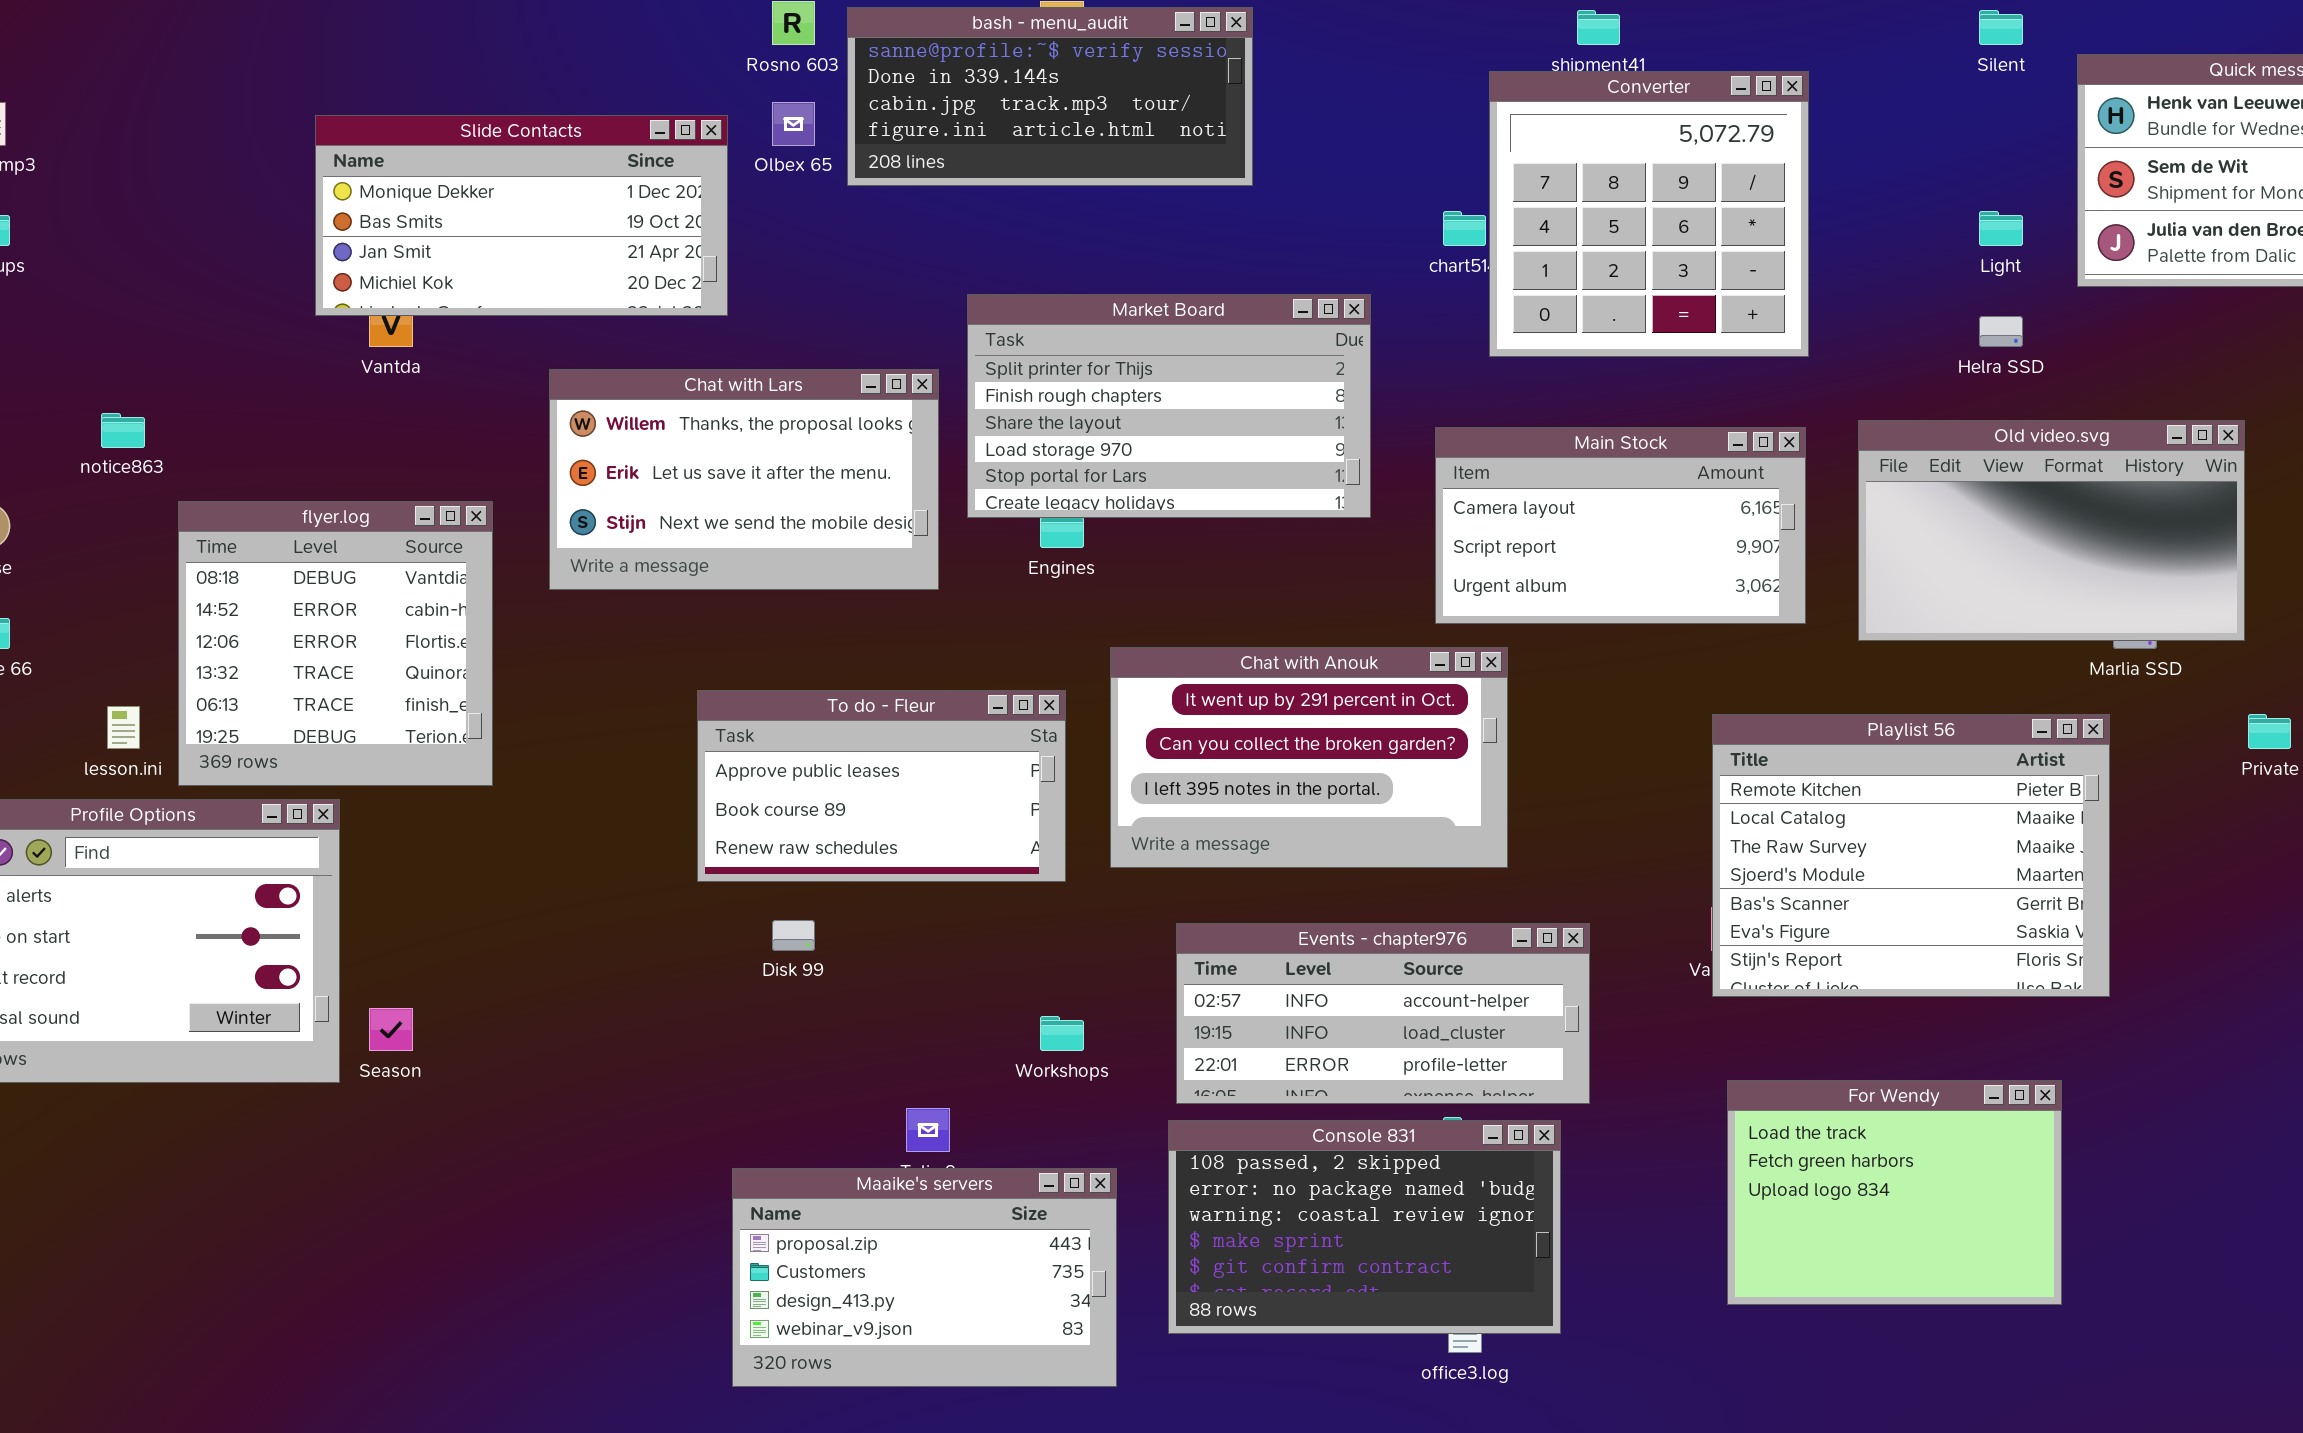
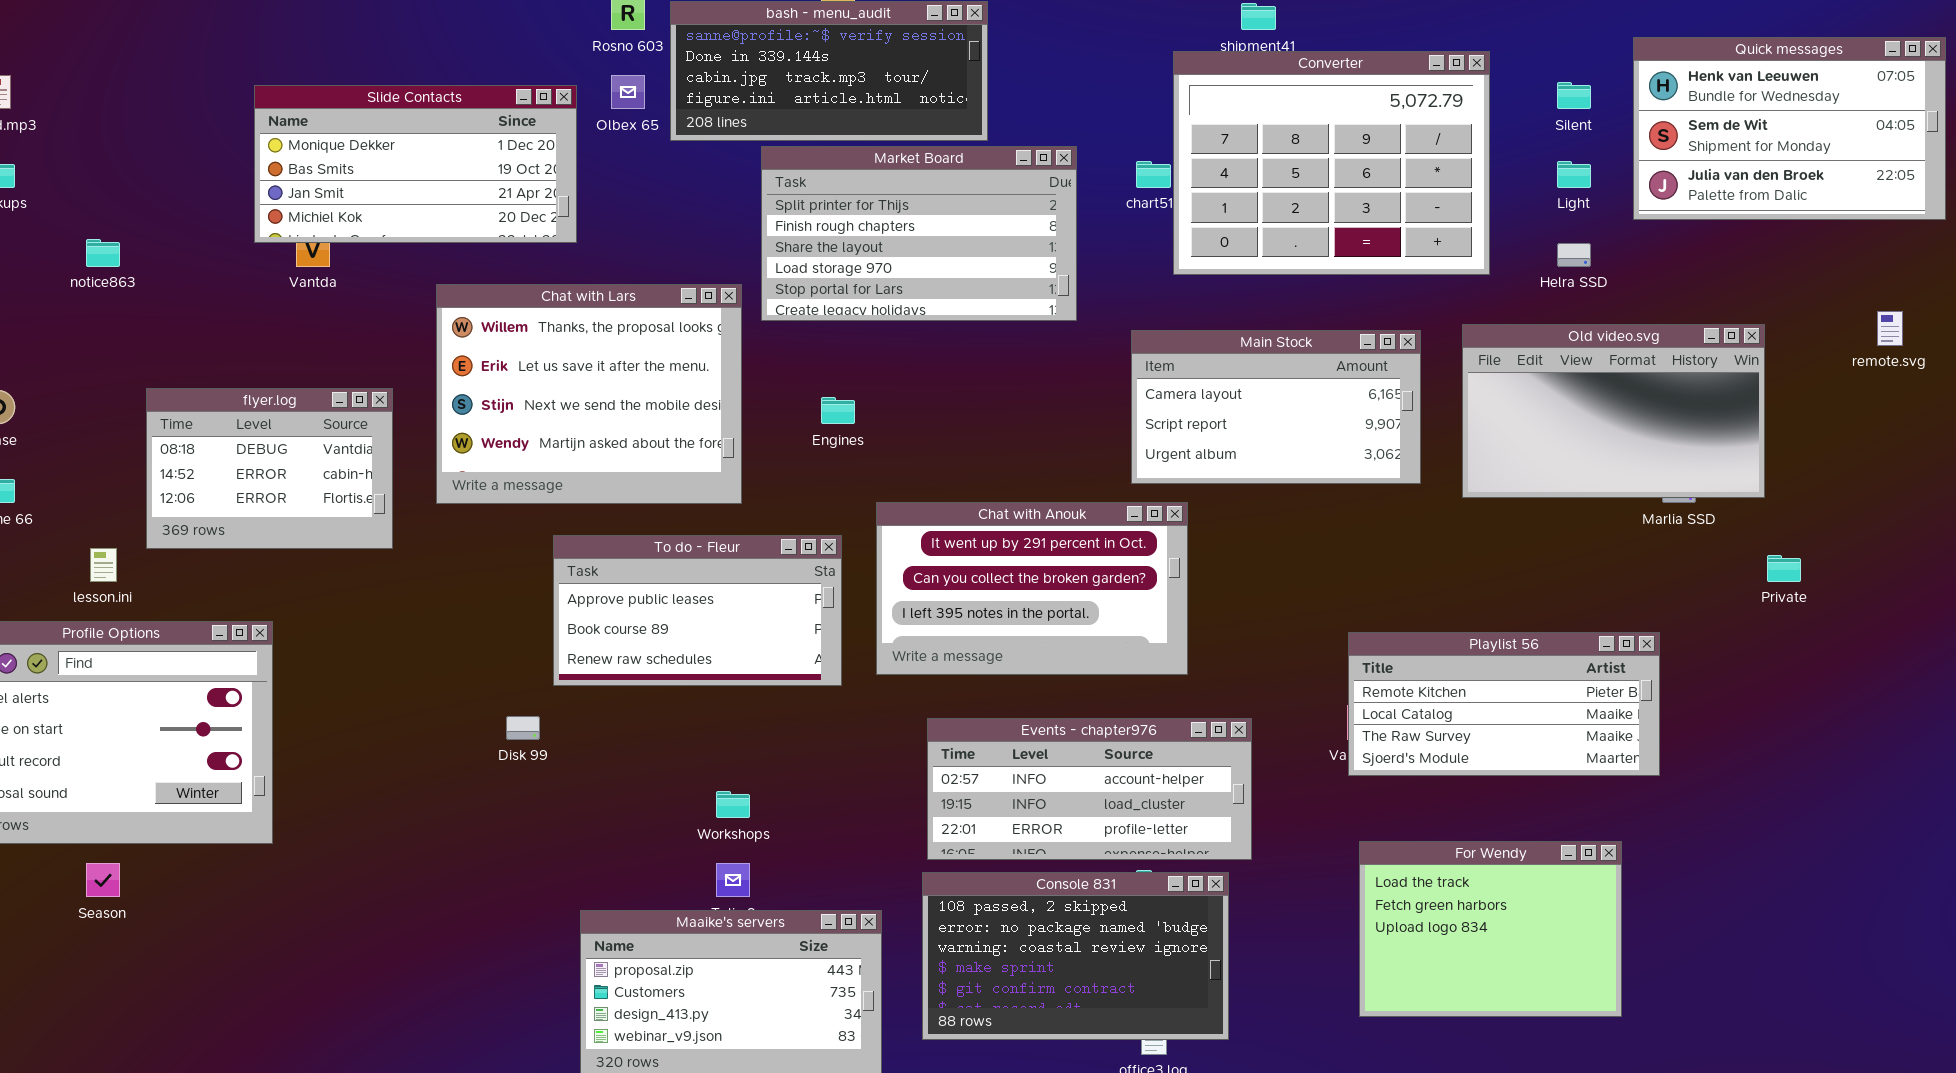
Silent: [1979,10,2023,45] -> [1557,82,1591,109], moved
Converter: [1489,71,1809,357] -> [1173,51,1490,275], resized
Market Board: [967,294,1371,518] -> [761,146,1077,321], moved
Chat with Lars: [549,369,939,590] -> [436,284,742,504], resized
notice863: [101,413,145,448] -> [86,239,120,267], moved
flyer.log: [178,501,493,786] -> [146,388,393,549], resized
Playlist 56: [1712,714,2110,997] -> [1348,632,1660,776], resized
Disk 99: [772,920,815,951] -> [506,716,540,740], moved
Season: [369,1008,413,1051] -> [86,863,120,897], moved
Workshops: [1040,1016,1084,1051] -> [716,791,750,818], moved

